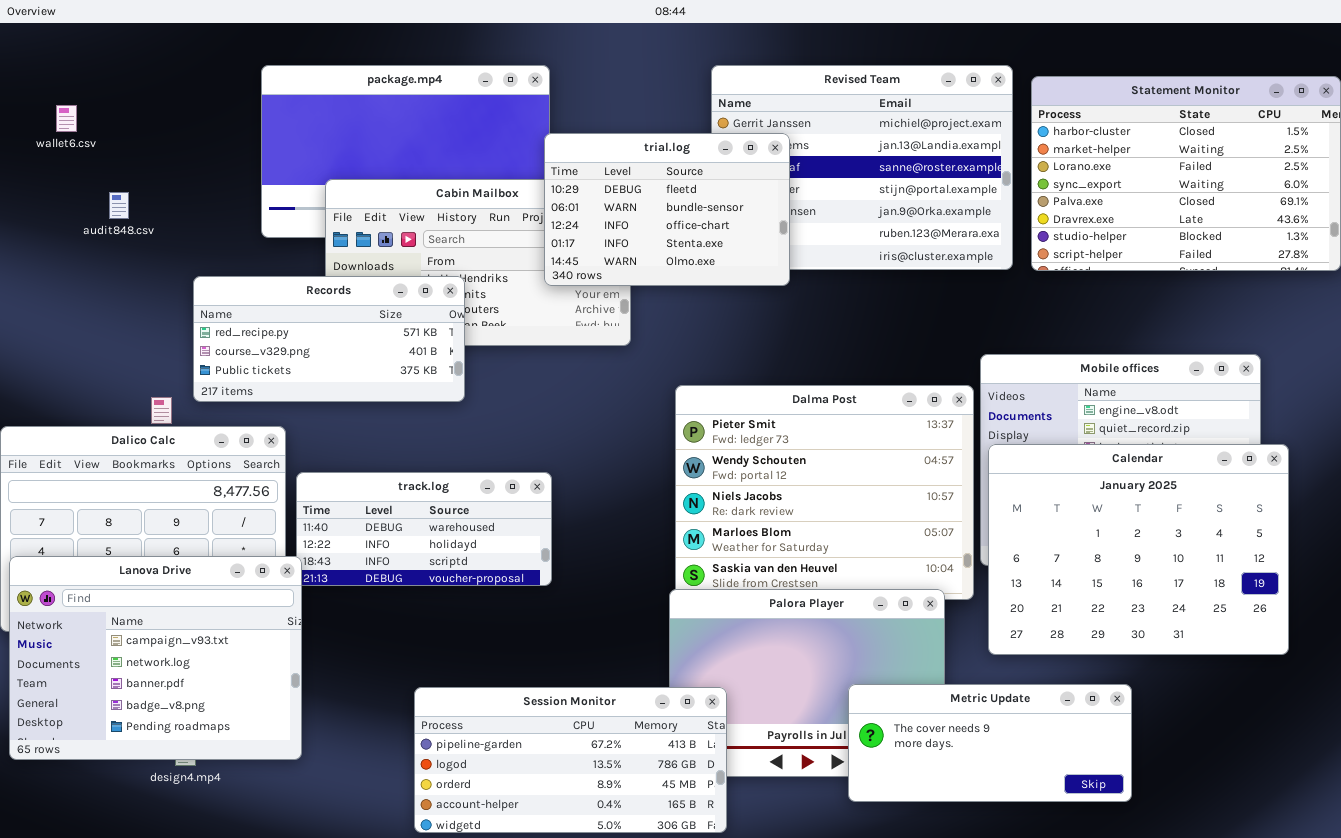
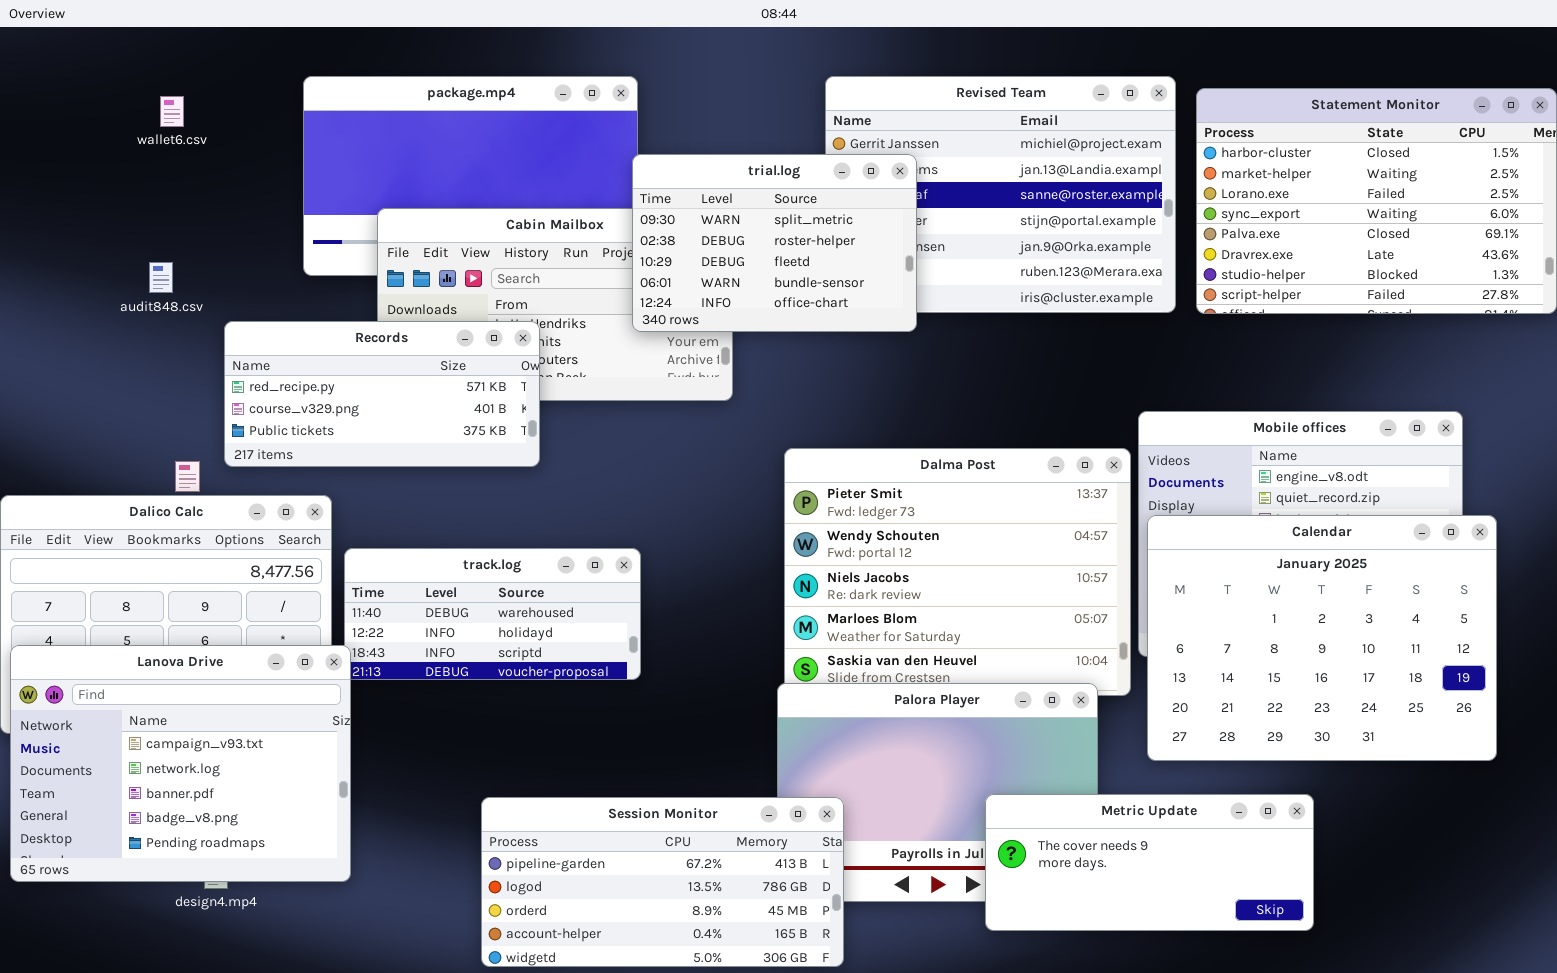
wallet6.csv: [56,105,77,132] -> [160,96,184,127], moved
trial.log: [544,133,790,286] -> [632,154,917,332], scrolled up 2 rows
audit848.csv: [109,192,129,219] -> [149,262,173,293], moved

